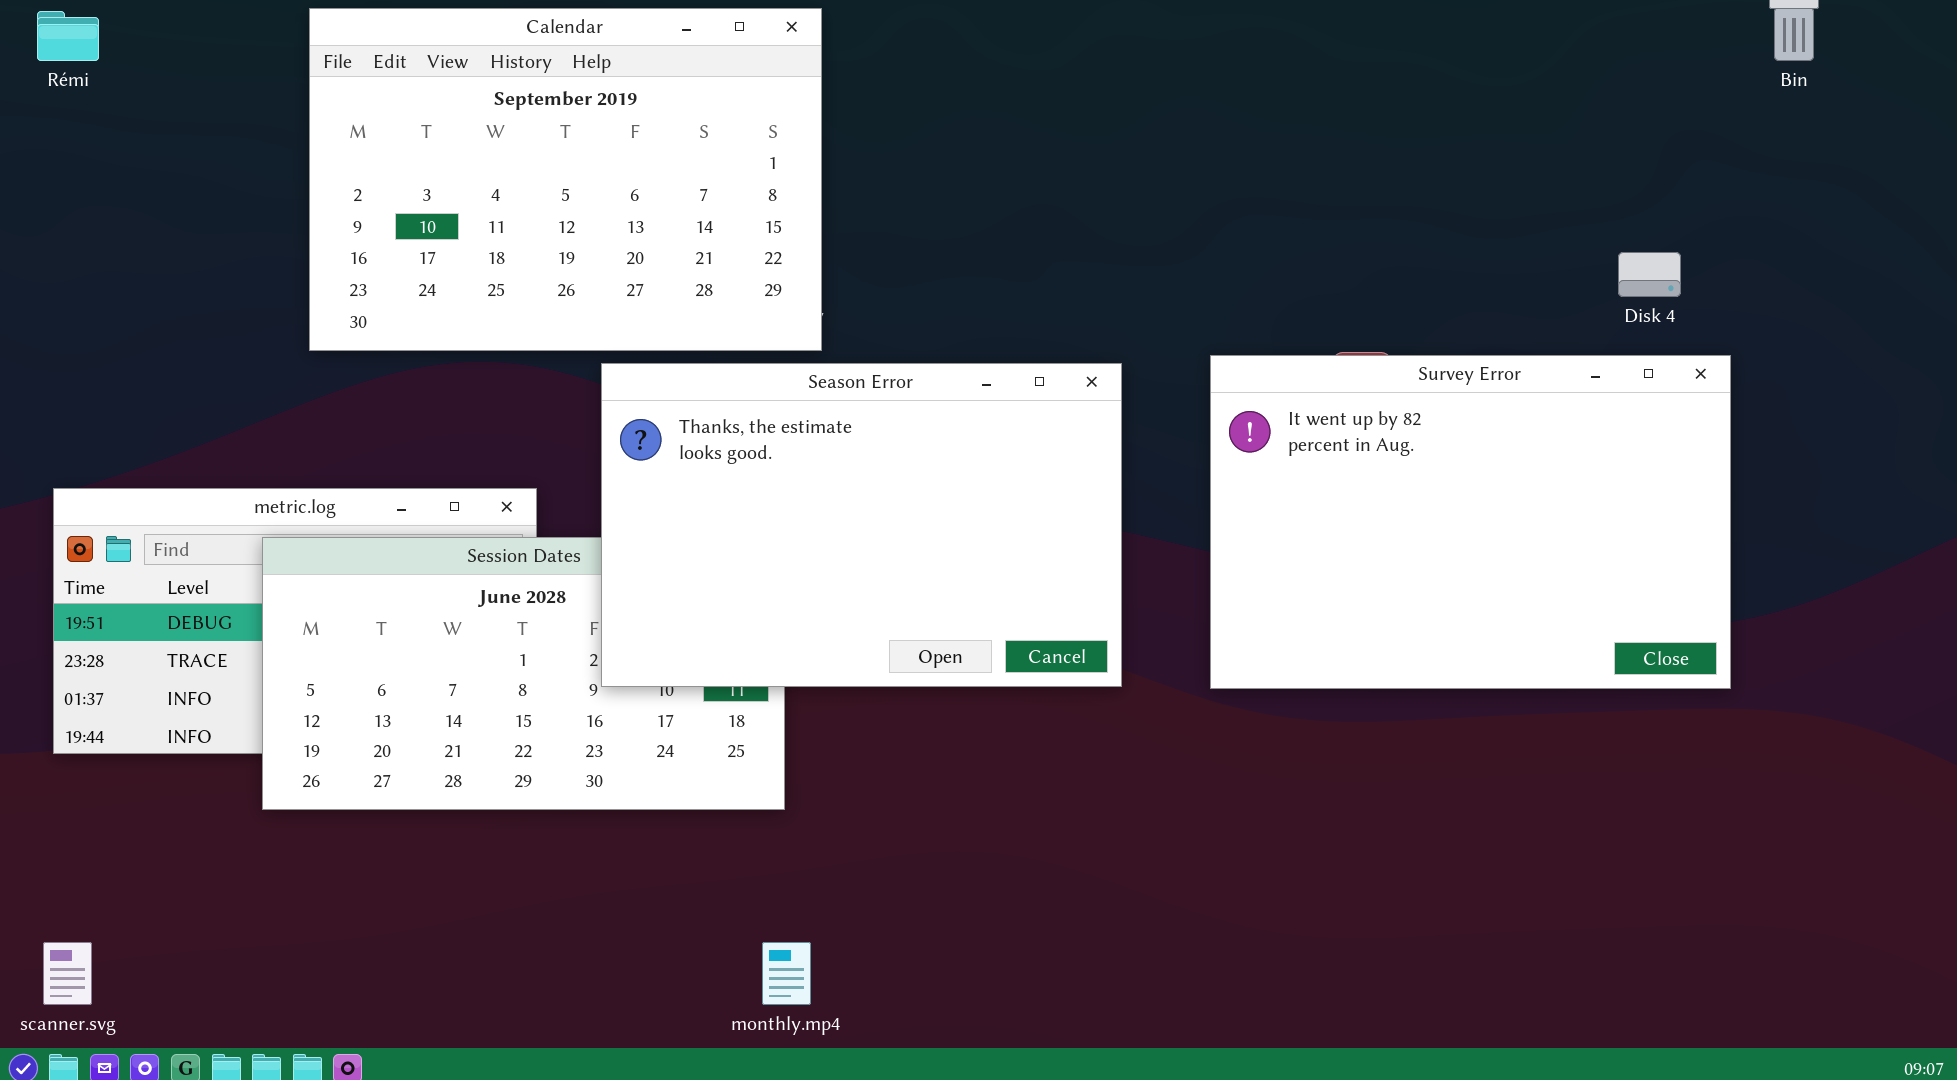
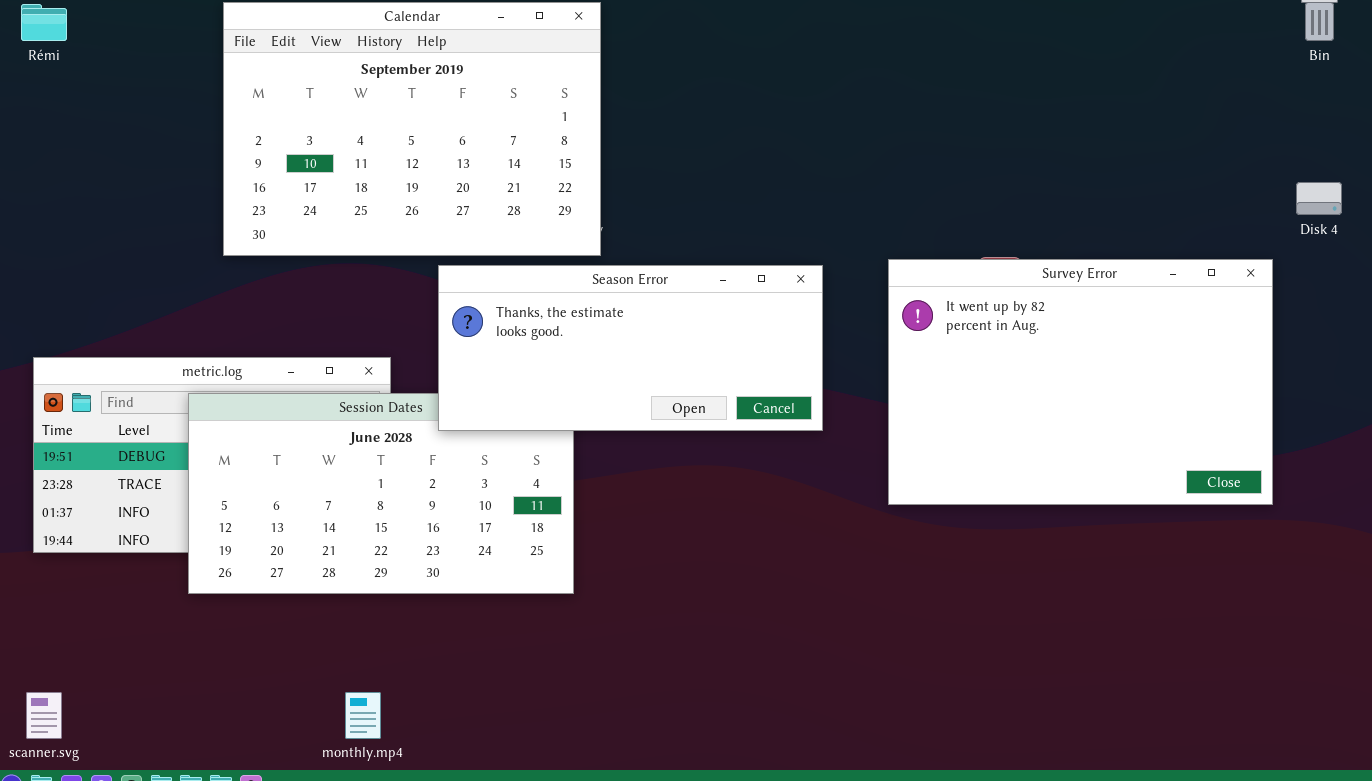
Disk 4: [1618,252,1681,297] -> [1296,182,1342,215], moved
Season Error: [601,363,1122,687] -> [438,265,823,431], resized
monthly.mp4: [762,942,811,1005] -> [345,692,381,739], moved

